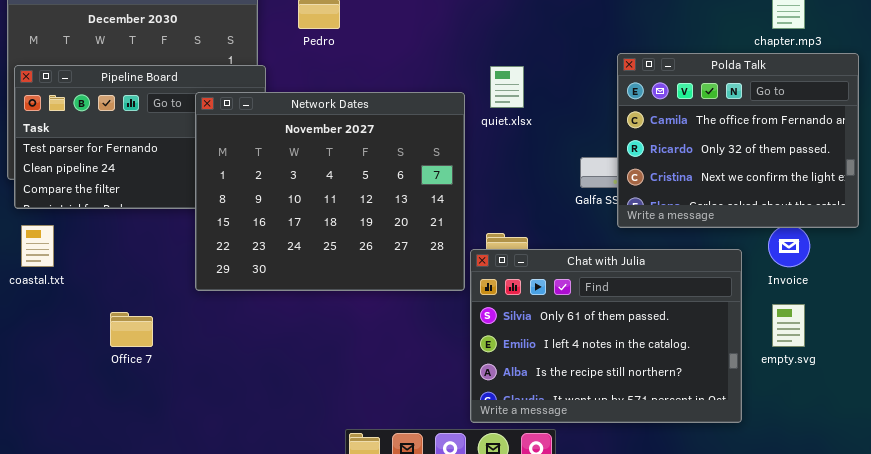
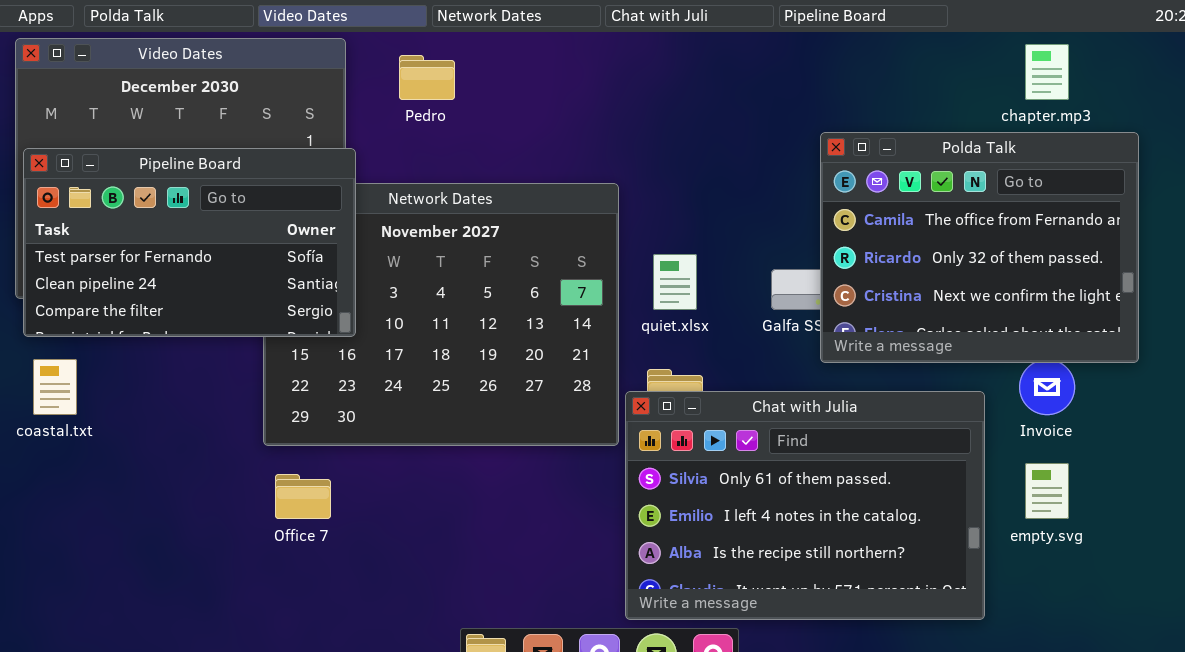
Pipeline Board: [14,65,266,209] -> [23,148,356,337], raised
quiet.xlsx: [490,66,524,108] -> [653,254,697,310], moved
Office 7: [110,312,153,347] -> [275,474,331,519], moved

